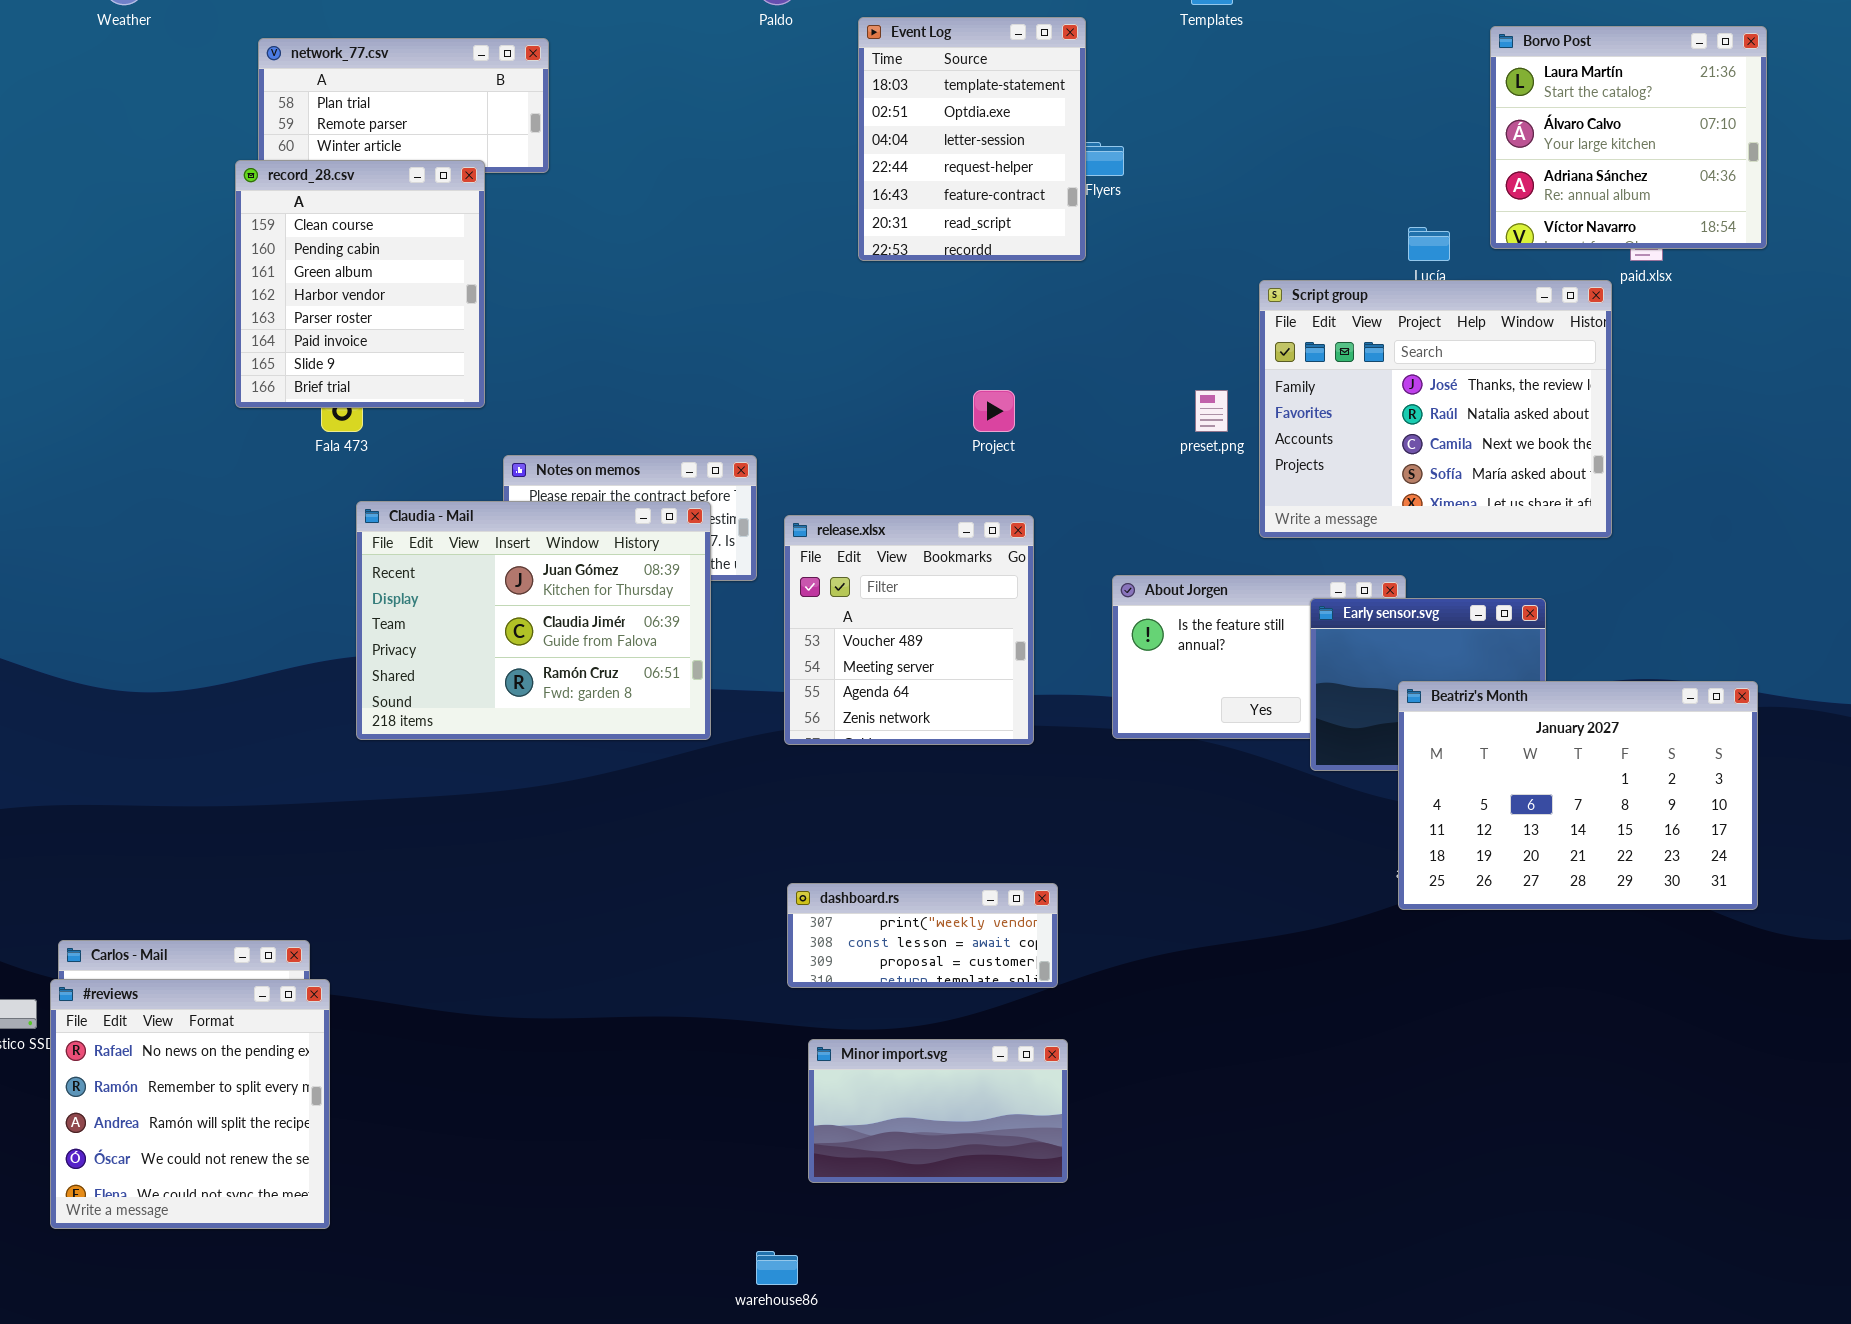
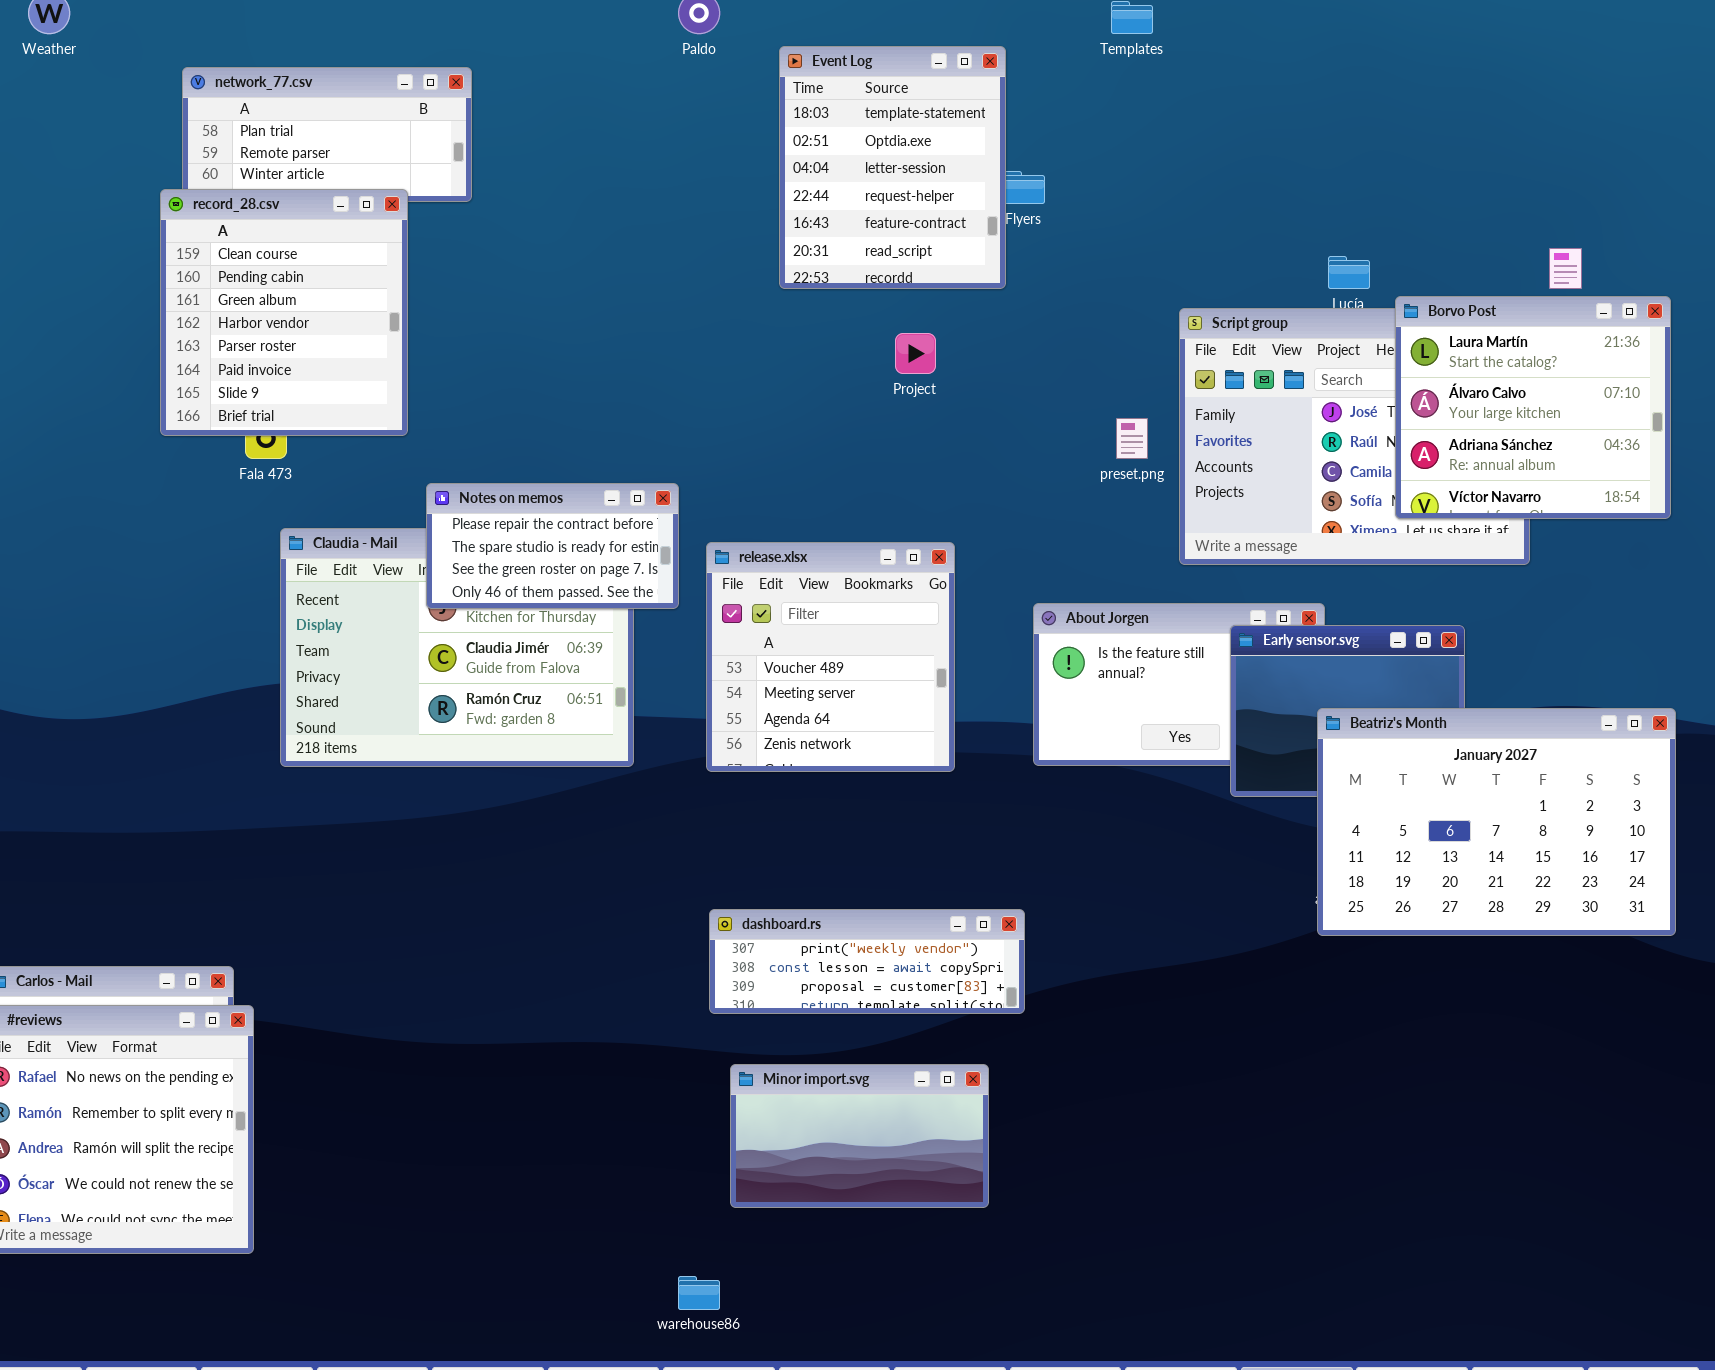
Borvo Post: [1490,26,1767,249] -> [1395,296,1671,519], moved
Project: [973,390,1015,432] -> [895,333,936,374], moved
Notes on memos: [503,455,757,581] -> [426,483,679,609], raised
dashboard.rs: [787,883,1058,988] -> [709,909,1025,1014], resized

